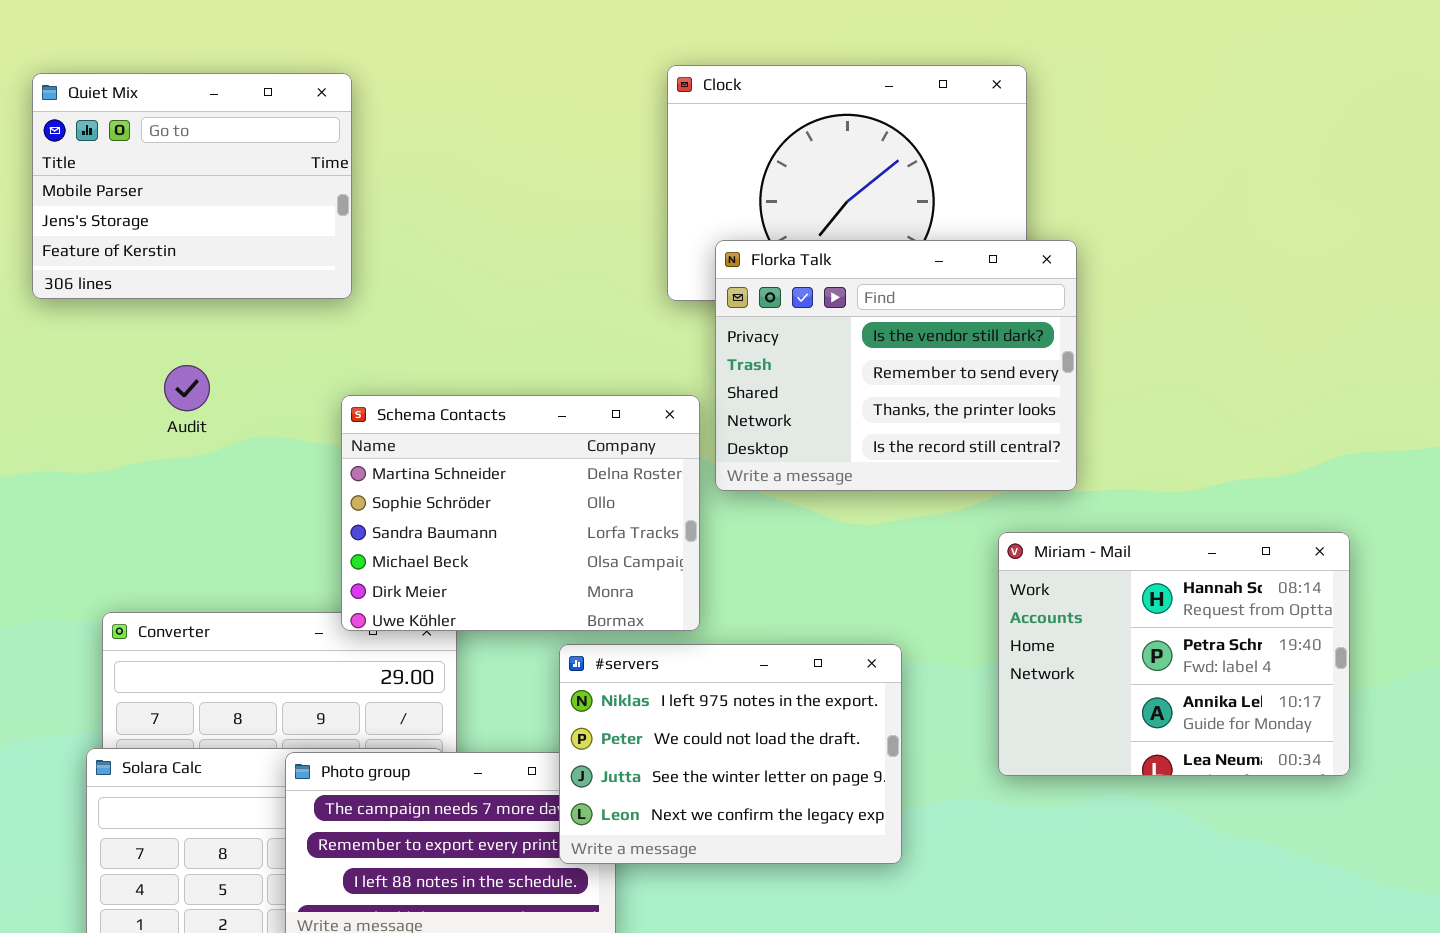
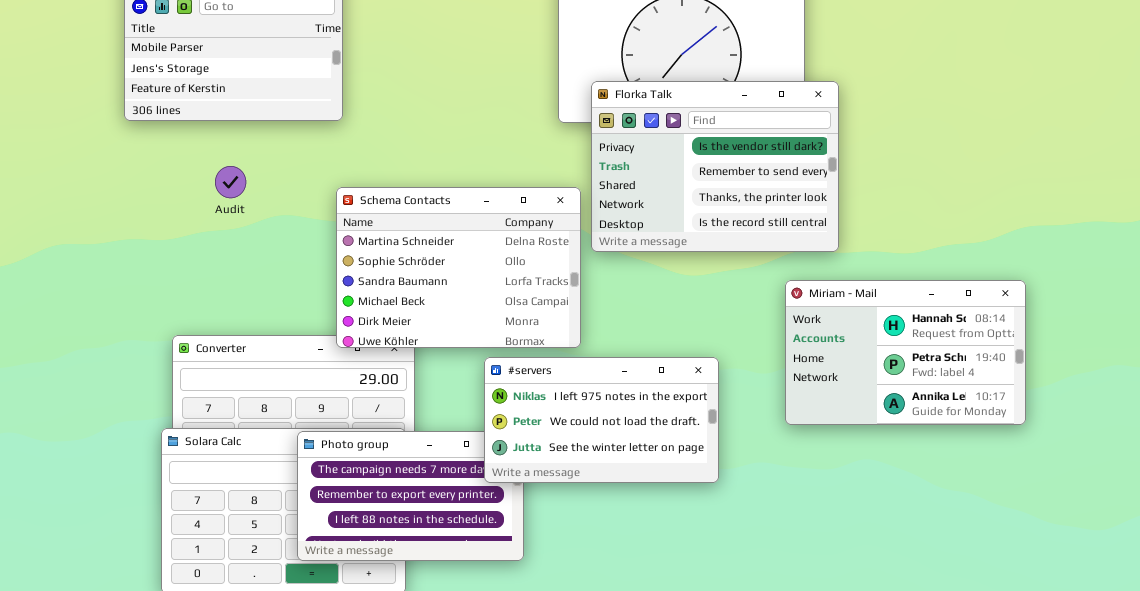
Miriam - Mail: [998,532,1350,776] -> [785,280,1026,425], resized
#servers: [559,644,902,864] -> [484,357,719,483], resized

